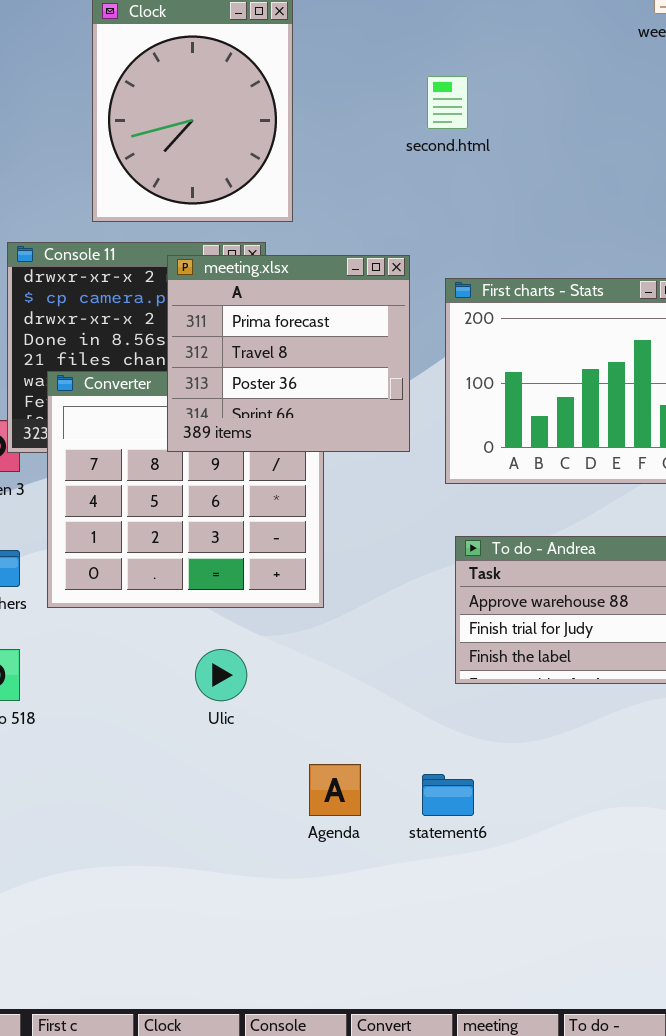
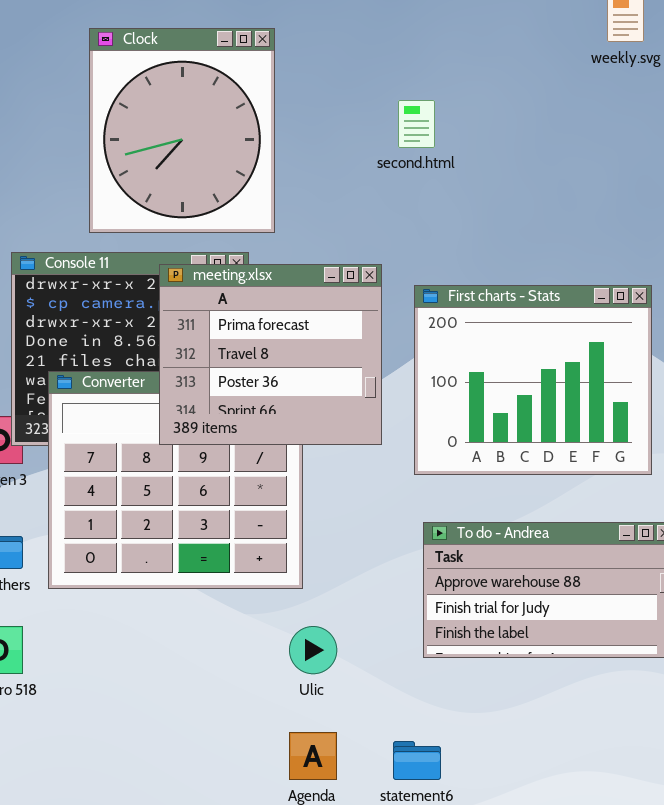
Ulic: [195,649,247,701] -> [289,626,337,674], moved

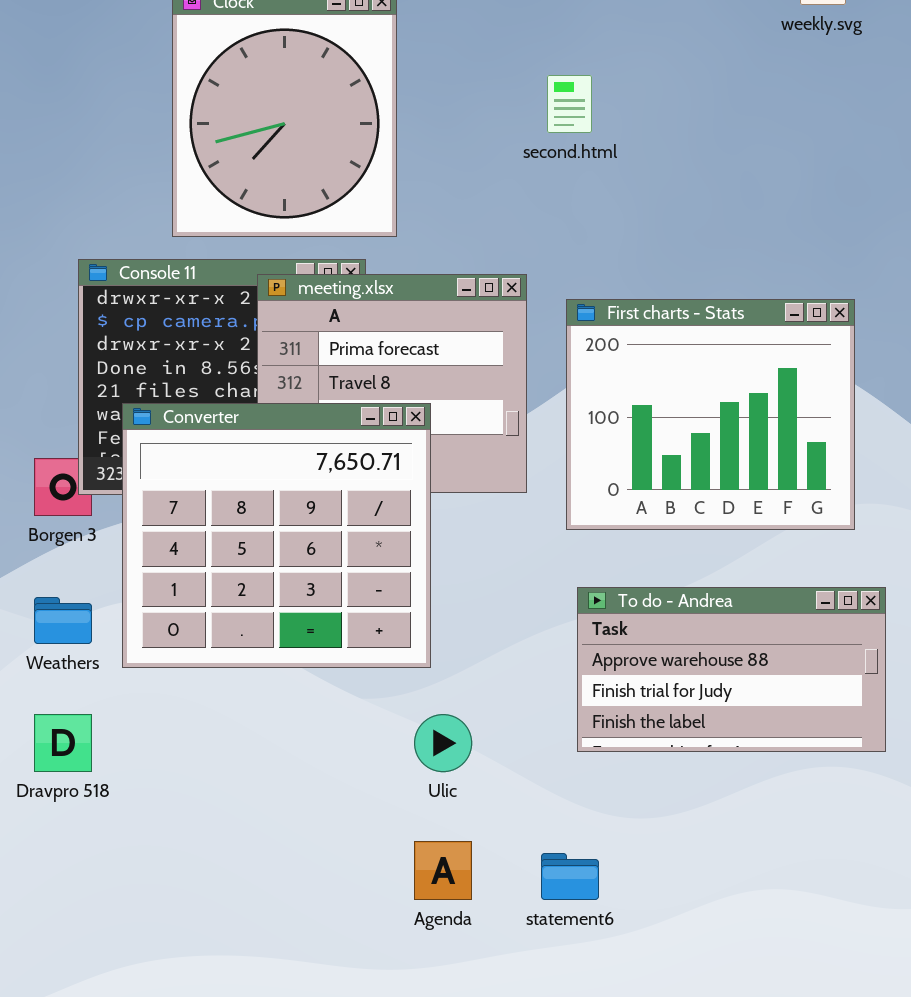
Converter: [48,371,303,589] -> [122,403,431,668], raised

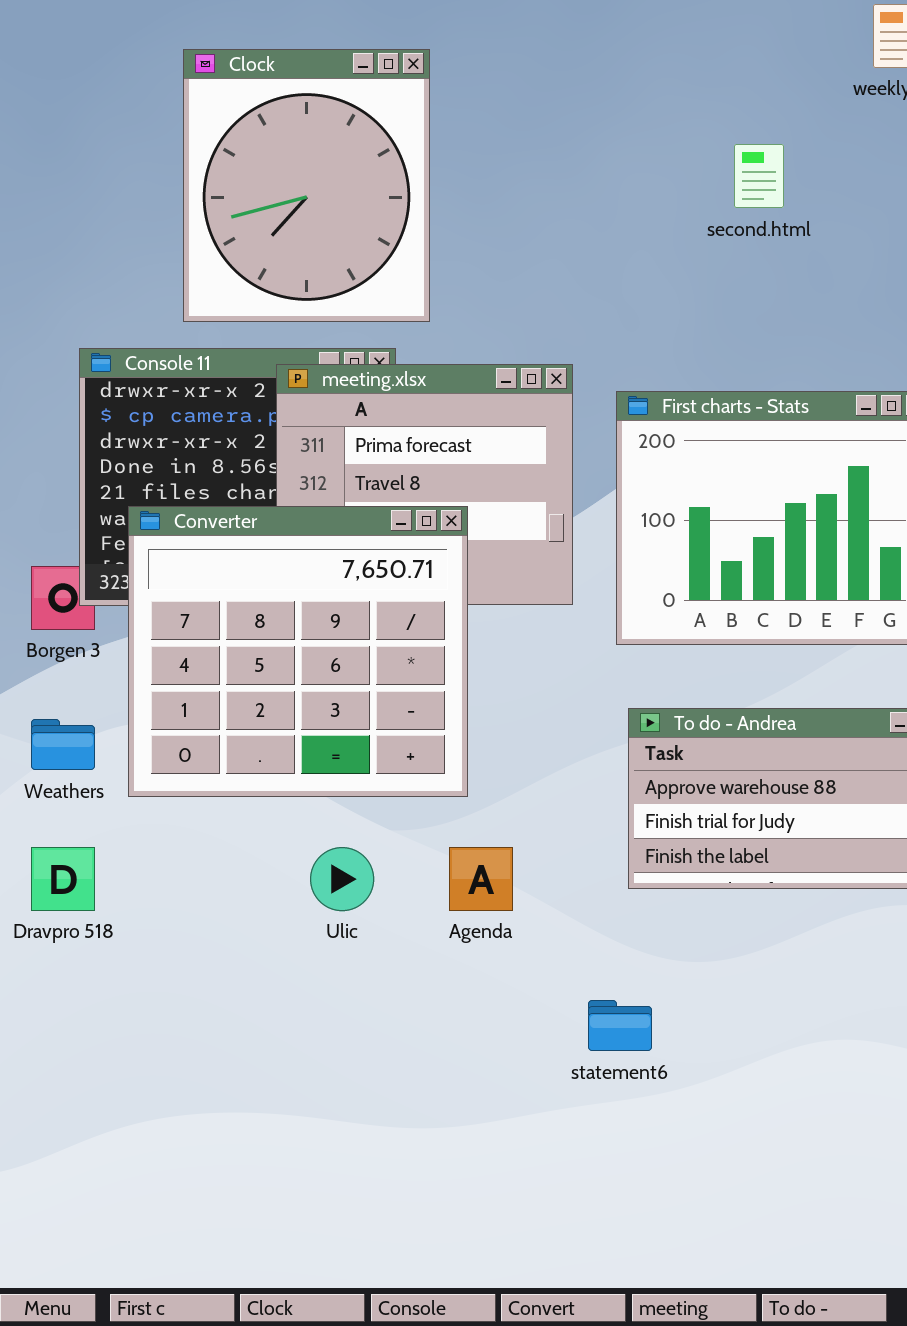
second.html: [547,75,592,133] -> [734,144,784,208], moved
Ulic: [414,714,472,772] -> [310,847,374,911], moved
Agenda: [414,841,472,900] -> [449,847,513,911], moved

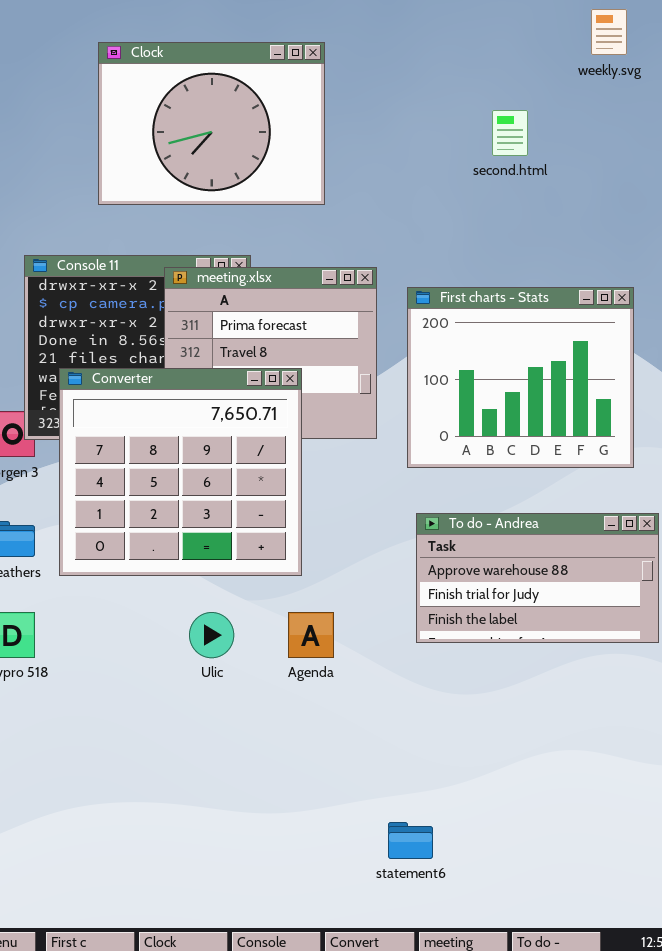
Clock: [183,49,430,322] -> [98,42,325,205], resized
statement6: [588,1000,652,1051] -> [388,822,433,859], moved

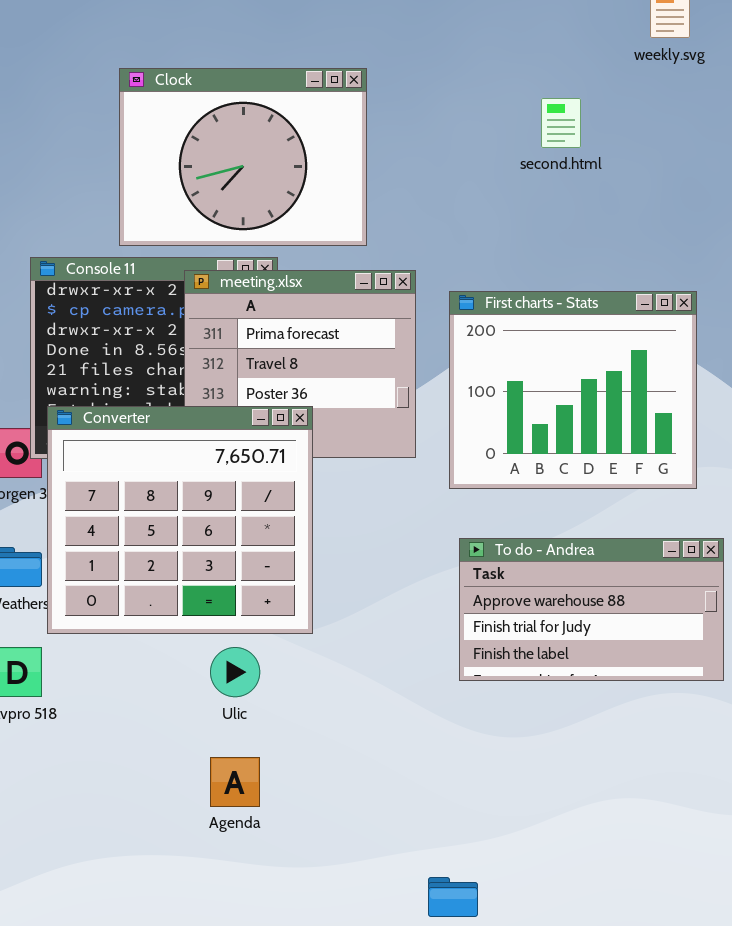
Clock: [98,42,325,205] -> [119,68,367,246], moved
Converter: [59,368,302,576] -> [47,406,313,634], moved
Agenda: [288,612,334,658] -> [210,757,260,807], moved

